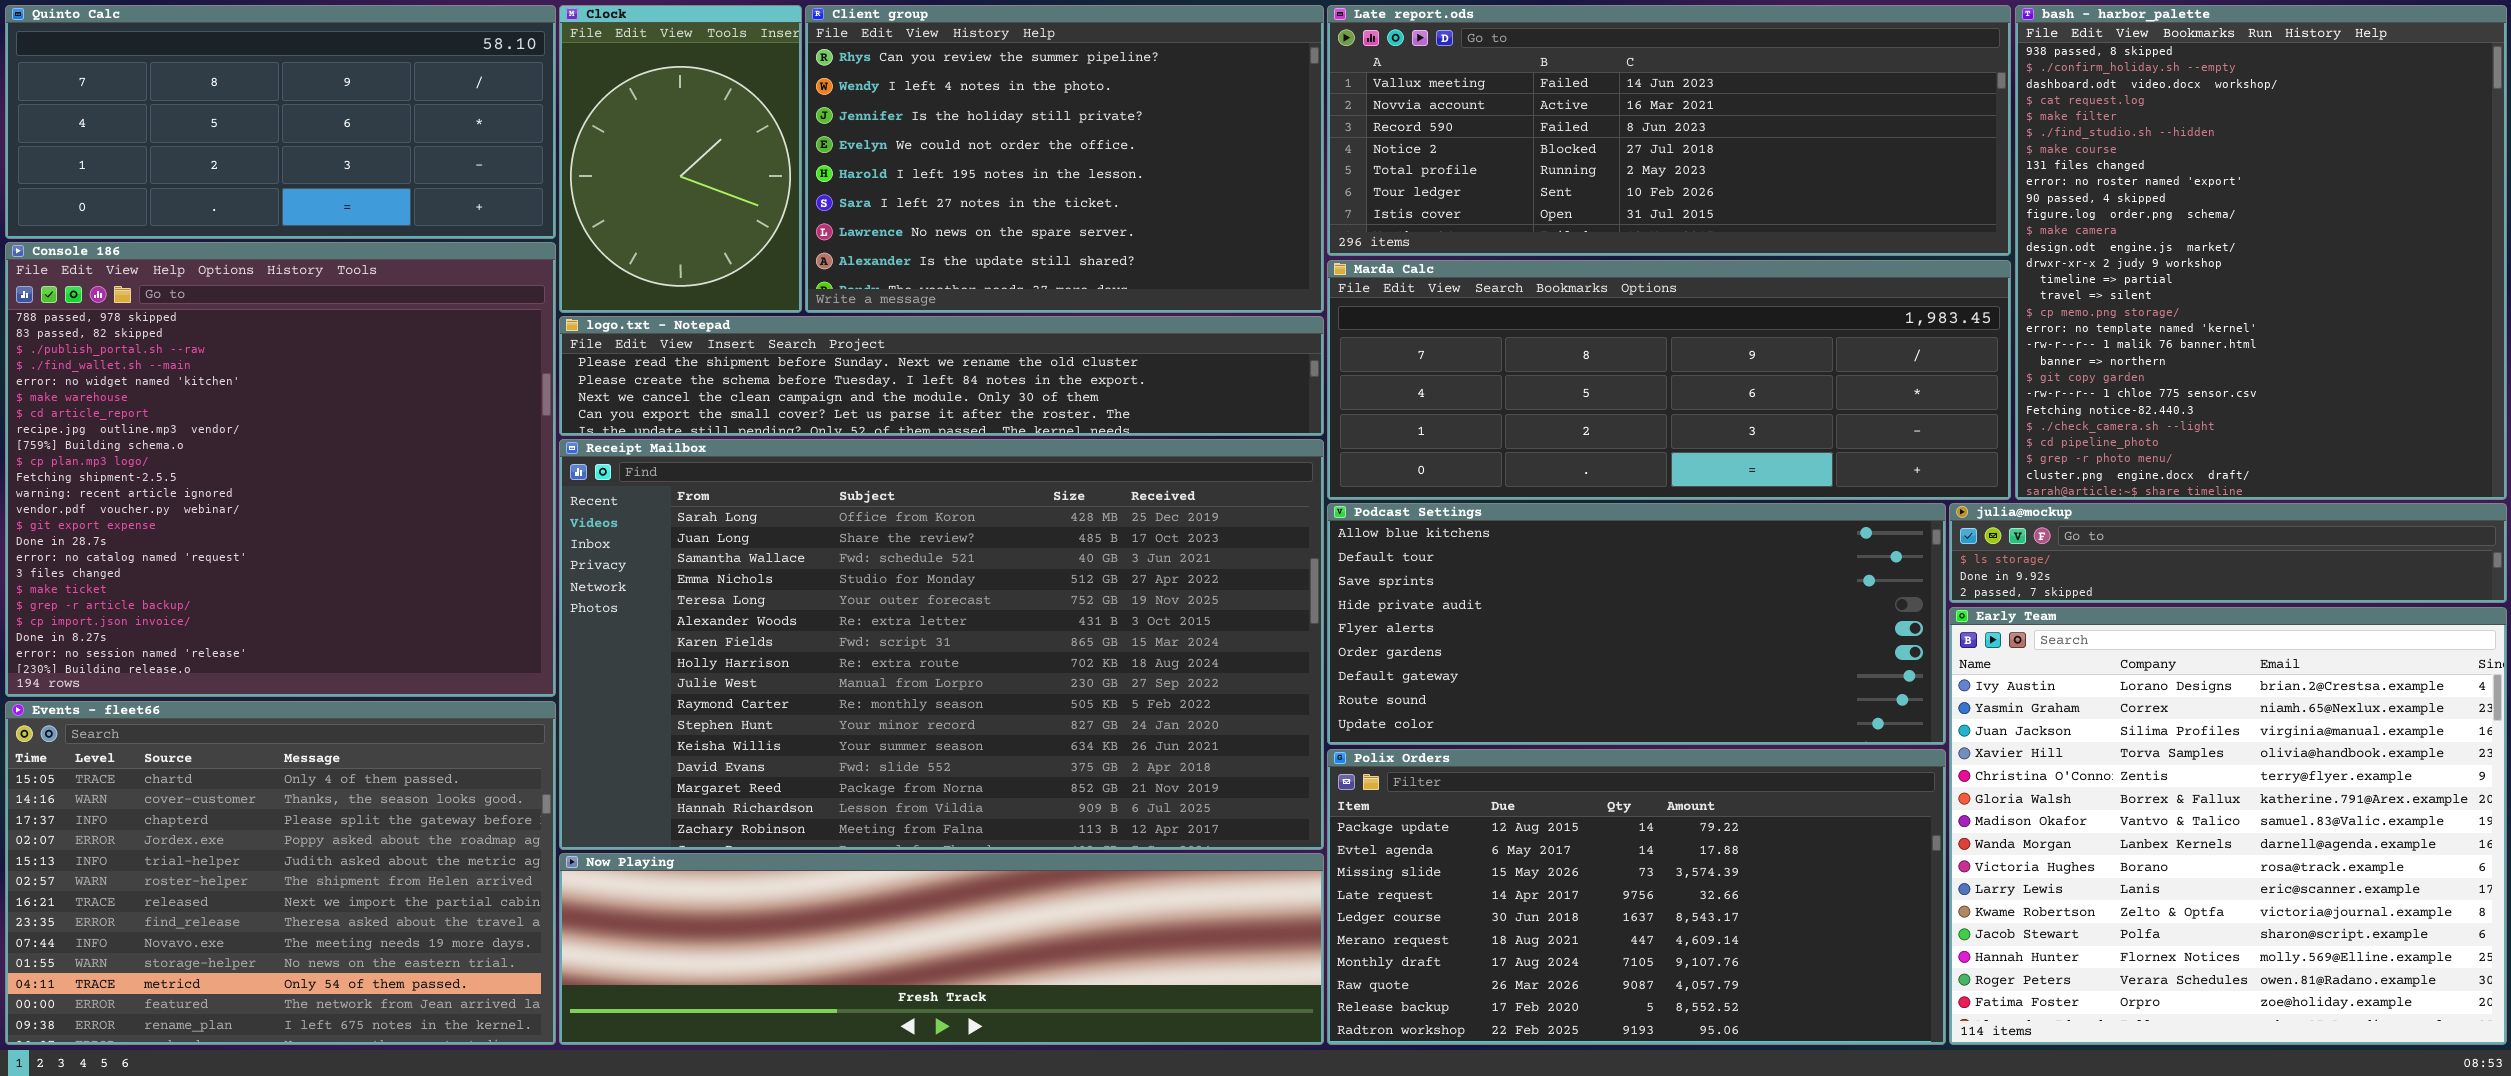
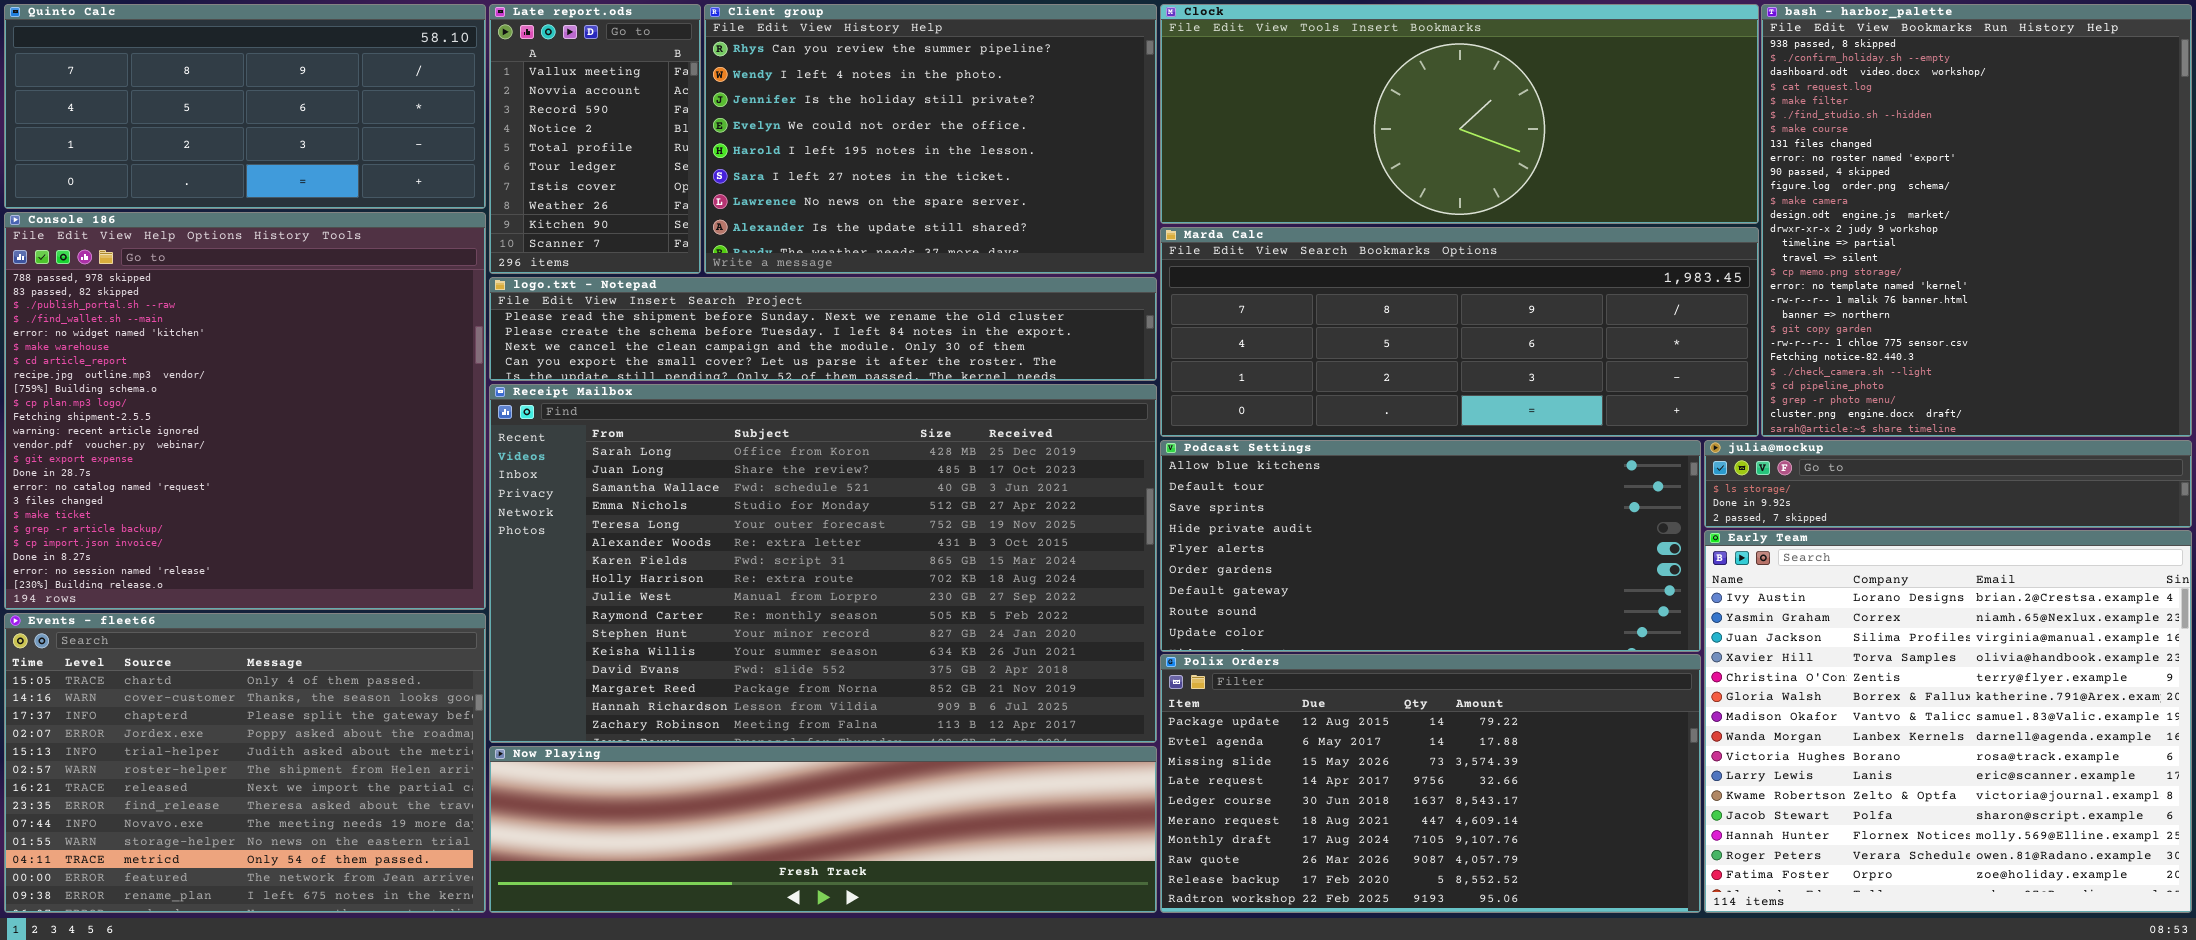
Clock: [559,5,802,313] -> [1160,4,1759,224], moved, resized
Late report.ods: [1327,5,2011,256] -> [489,4,701,274], moved, resized

